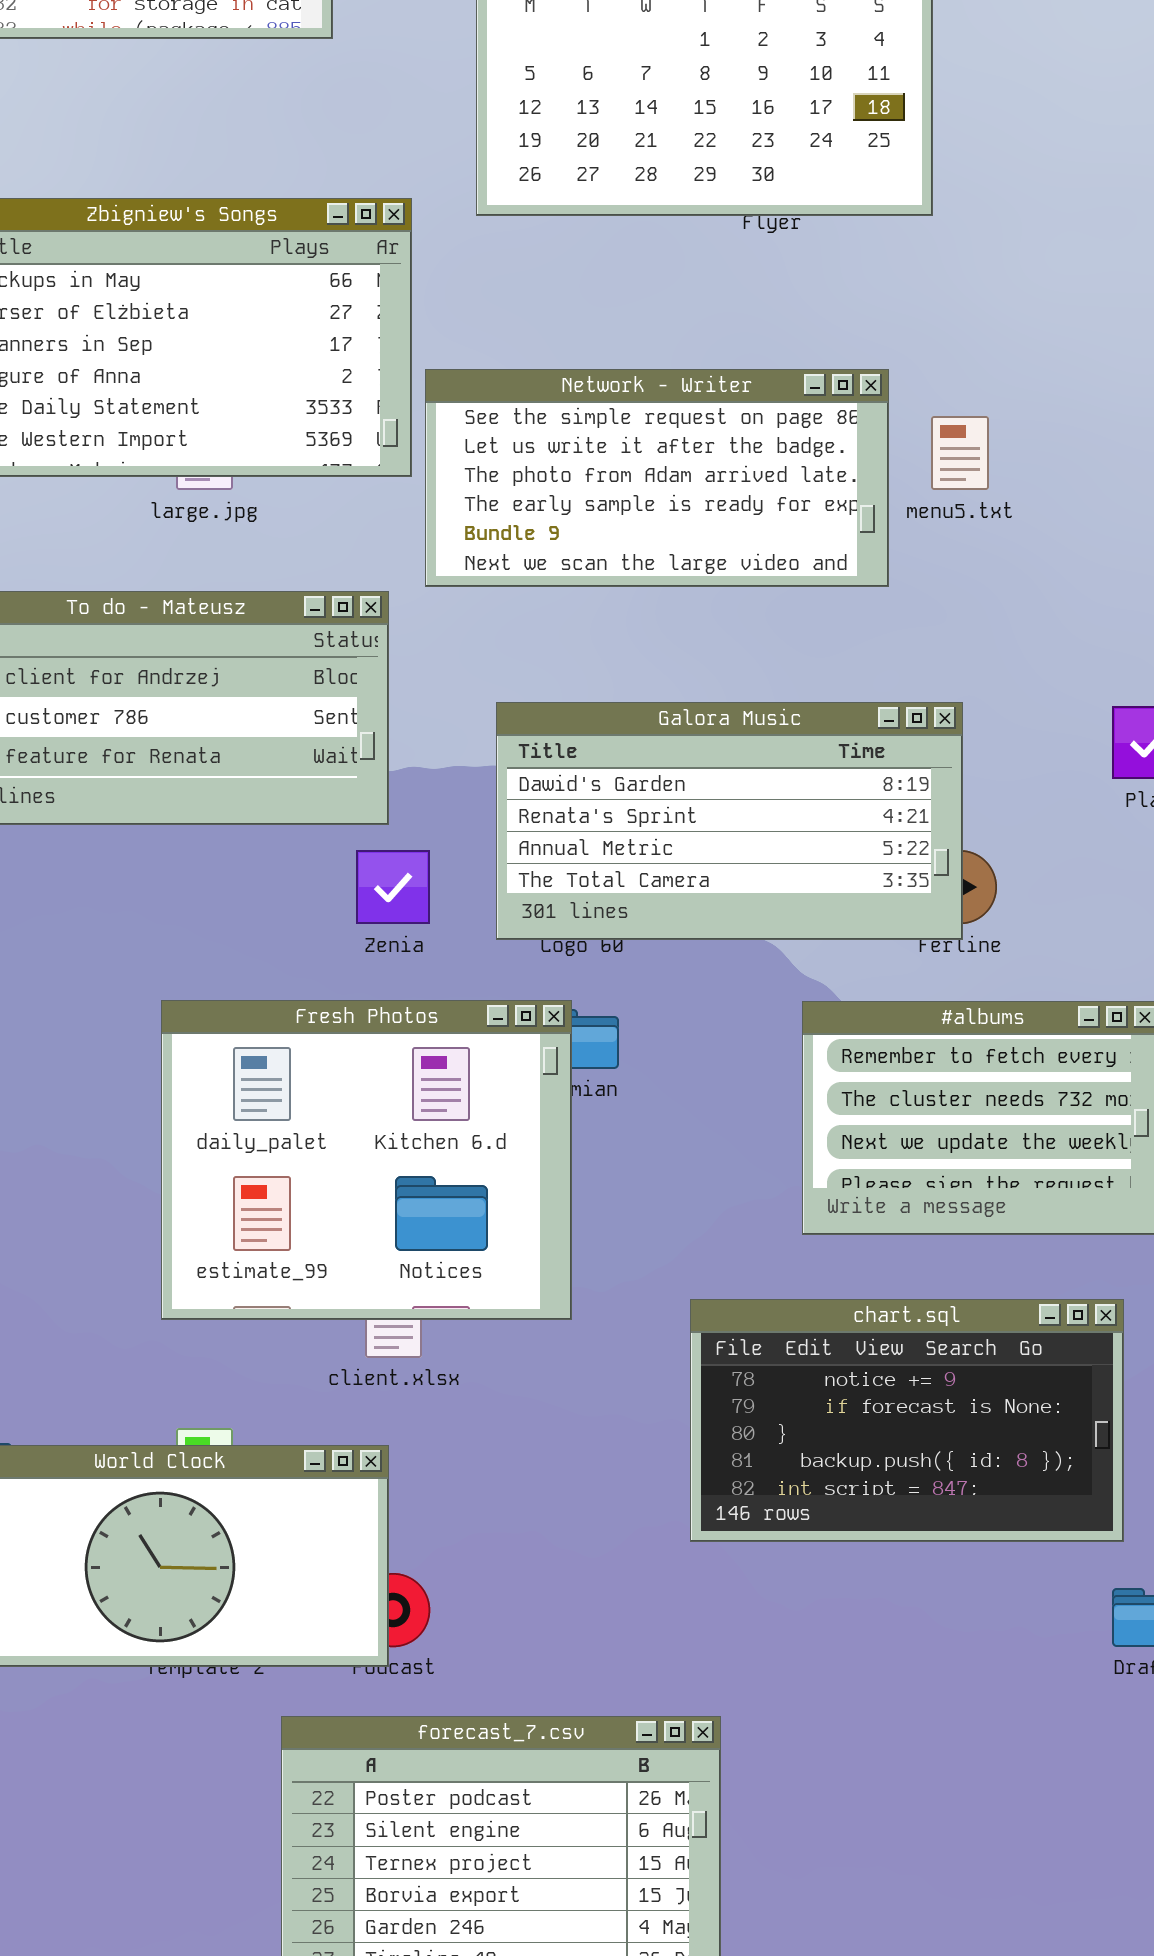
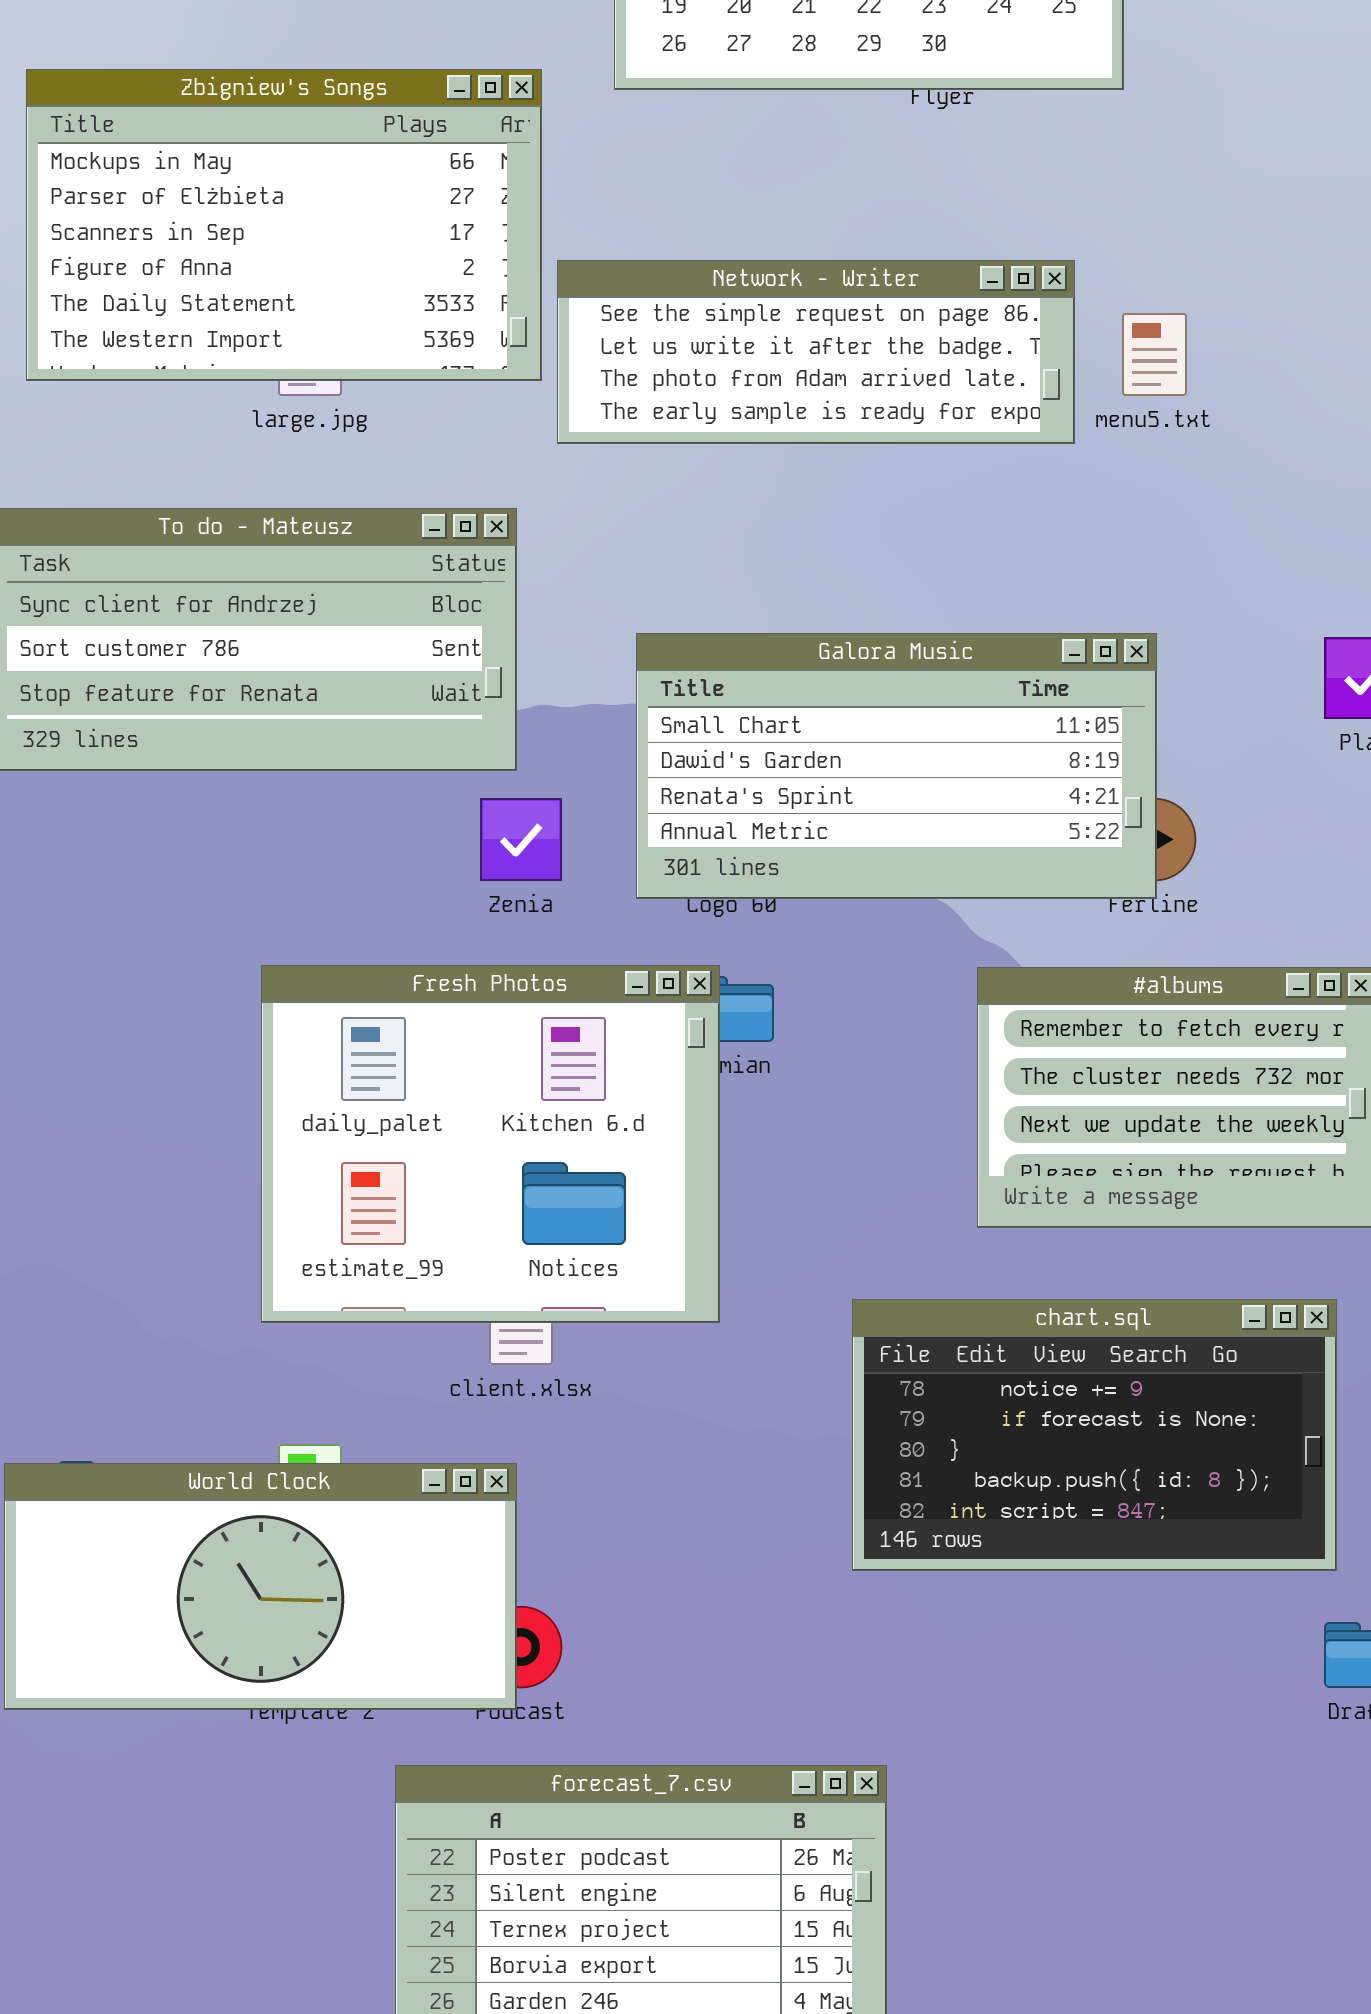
Network - Writer: [425,369,889,587] -> [557,260,1075,444], resized
Galora Music: [496,702,963,940] -> [636,633,1157,899], scrolled up 1 row

